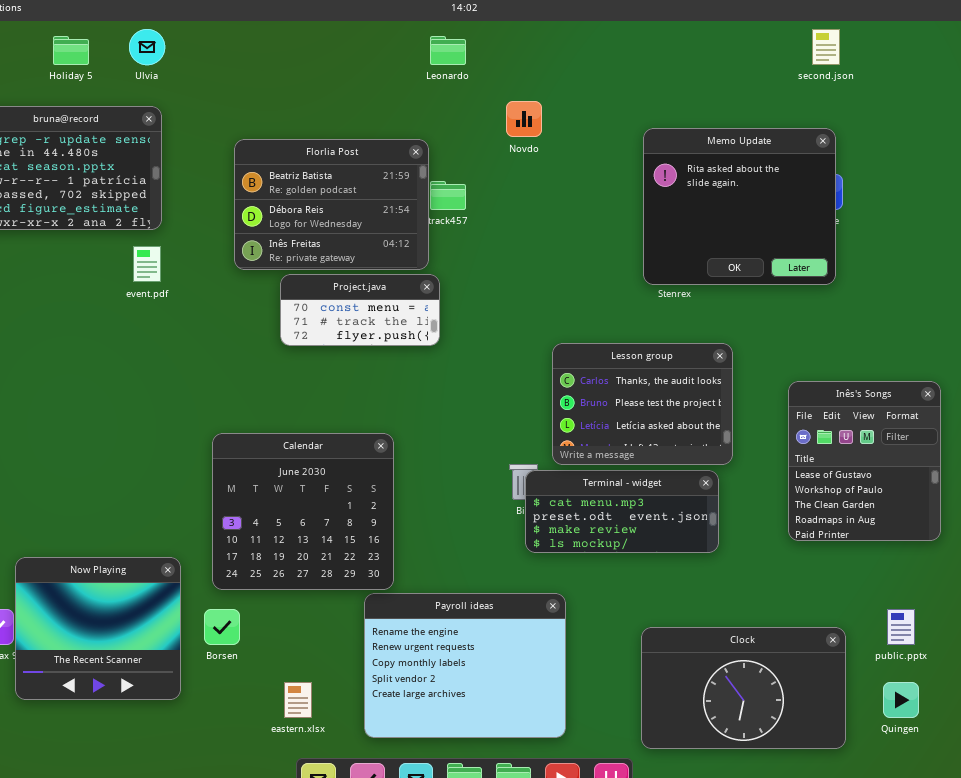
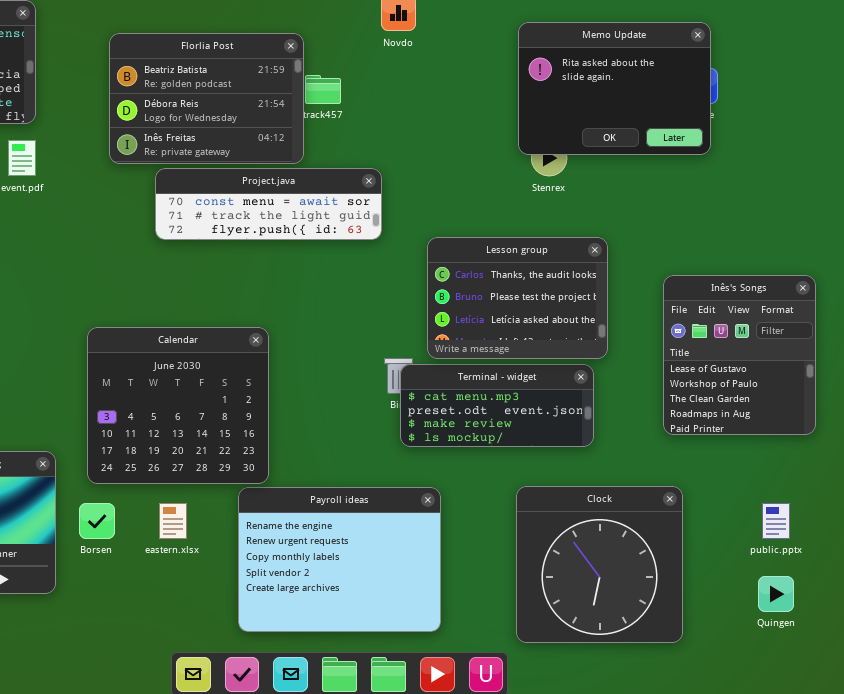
Memo Update: [643,128,836,285] -> [518,22,711,155], resized
Project.java: [280,274,440,346] -> [155,168,382,240], resized
Clock: [641,627,846,749] -> [516,486,683,643], resized
eastern.xlsx: [284,682,312,718] -> [159,503,187,539], moved

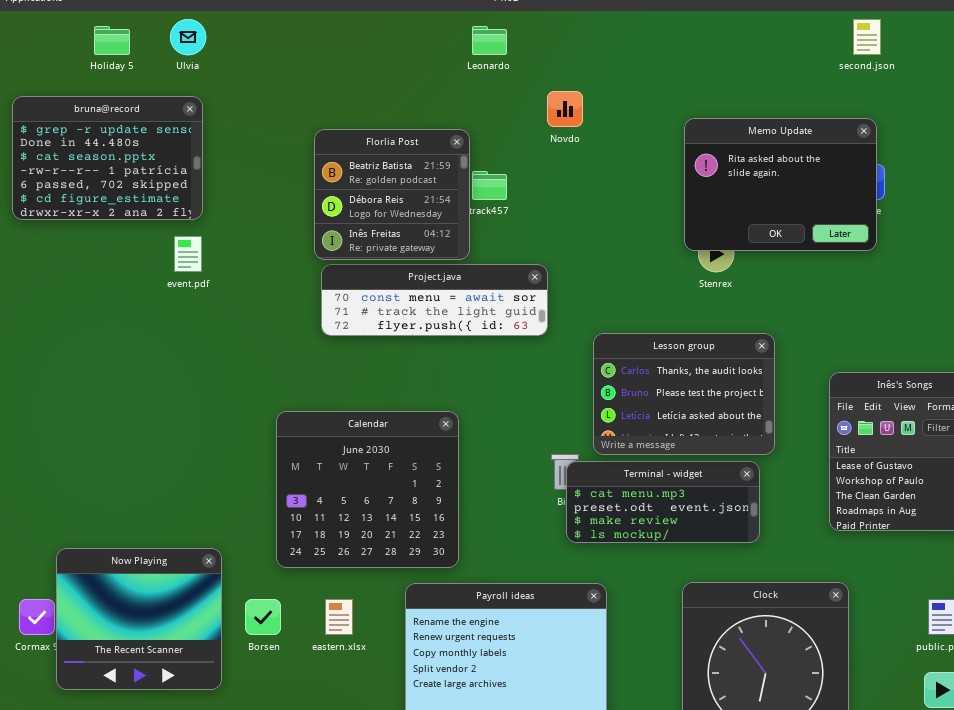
Florlia Post: [109,33,304,164] -> [314,129,470,260], resized
Calendar: [87,327,269,484] -> [276,411,459,568], moved

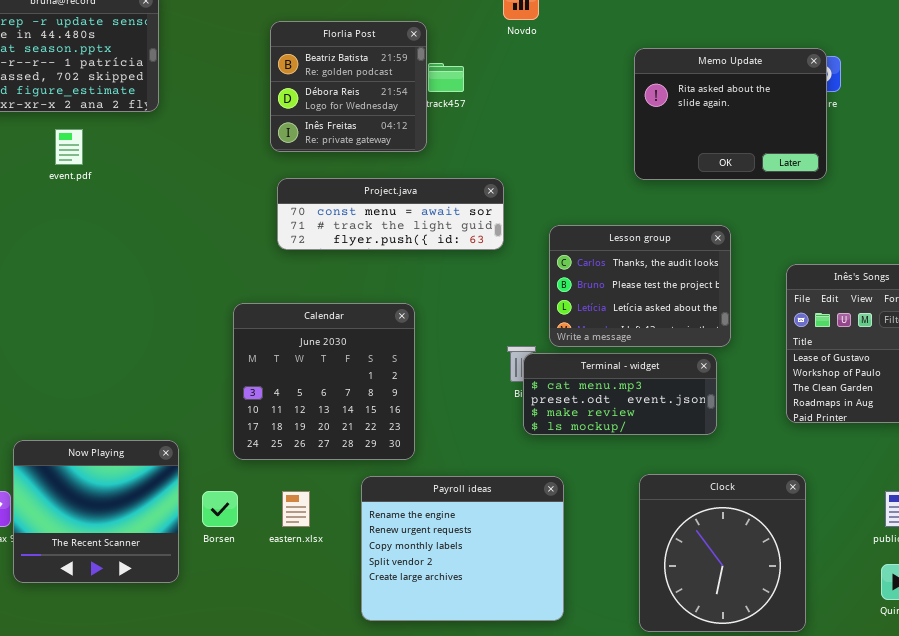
Memo Update: [684,118,877,251] -> [634,48,827,180], moved
event.pdf: [174,236,202,272] -> [55,129,83,165], moved
Project.java: [321,264,548,336] -> [277,178,504,250], moved

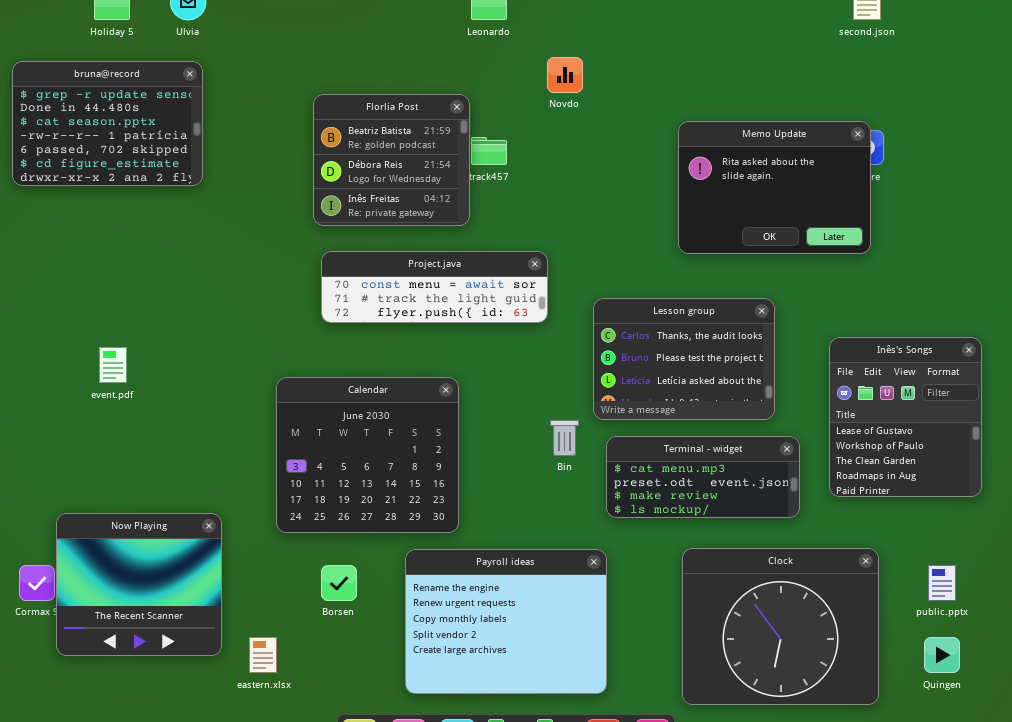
event.pdf: [55,129,83,165] -> [99,347,127,383], moved
Terminal - widget: [523,353,717,435] -> [606,436,800,518], moved
Clock: [639,474,806,632] -> [682,548,879,705], resized
Borsen: [202,491,238,527] -> [321,565,357,601], moved
eastern.xlsx: [282,491,310,527] -> [249,637,277,673], moved

